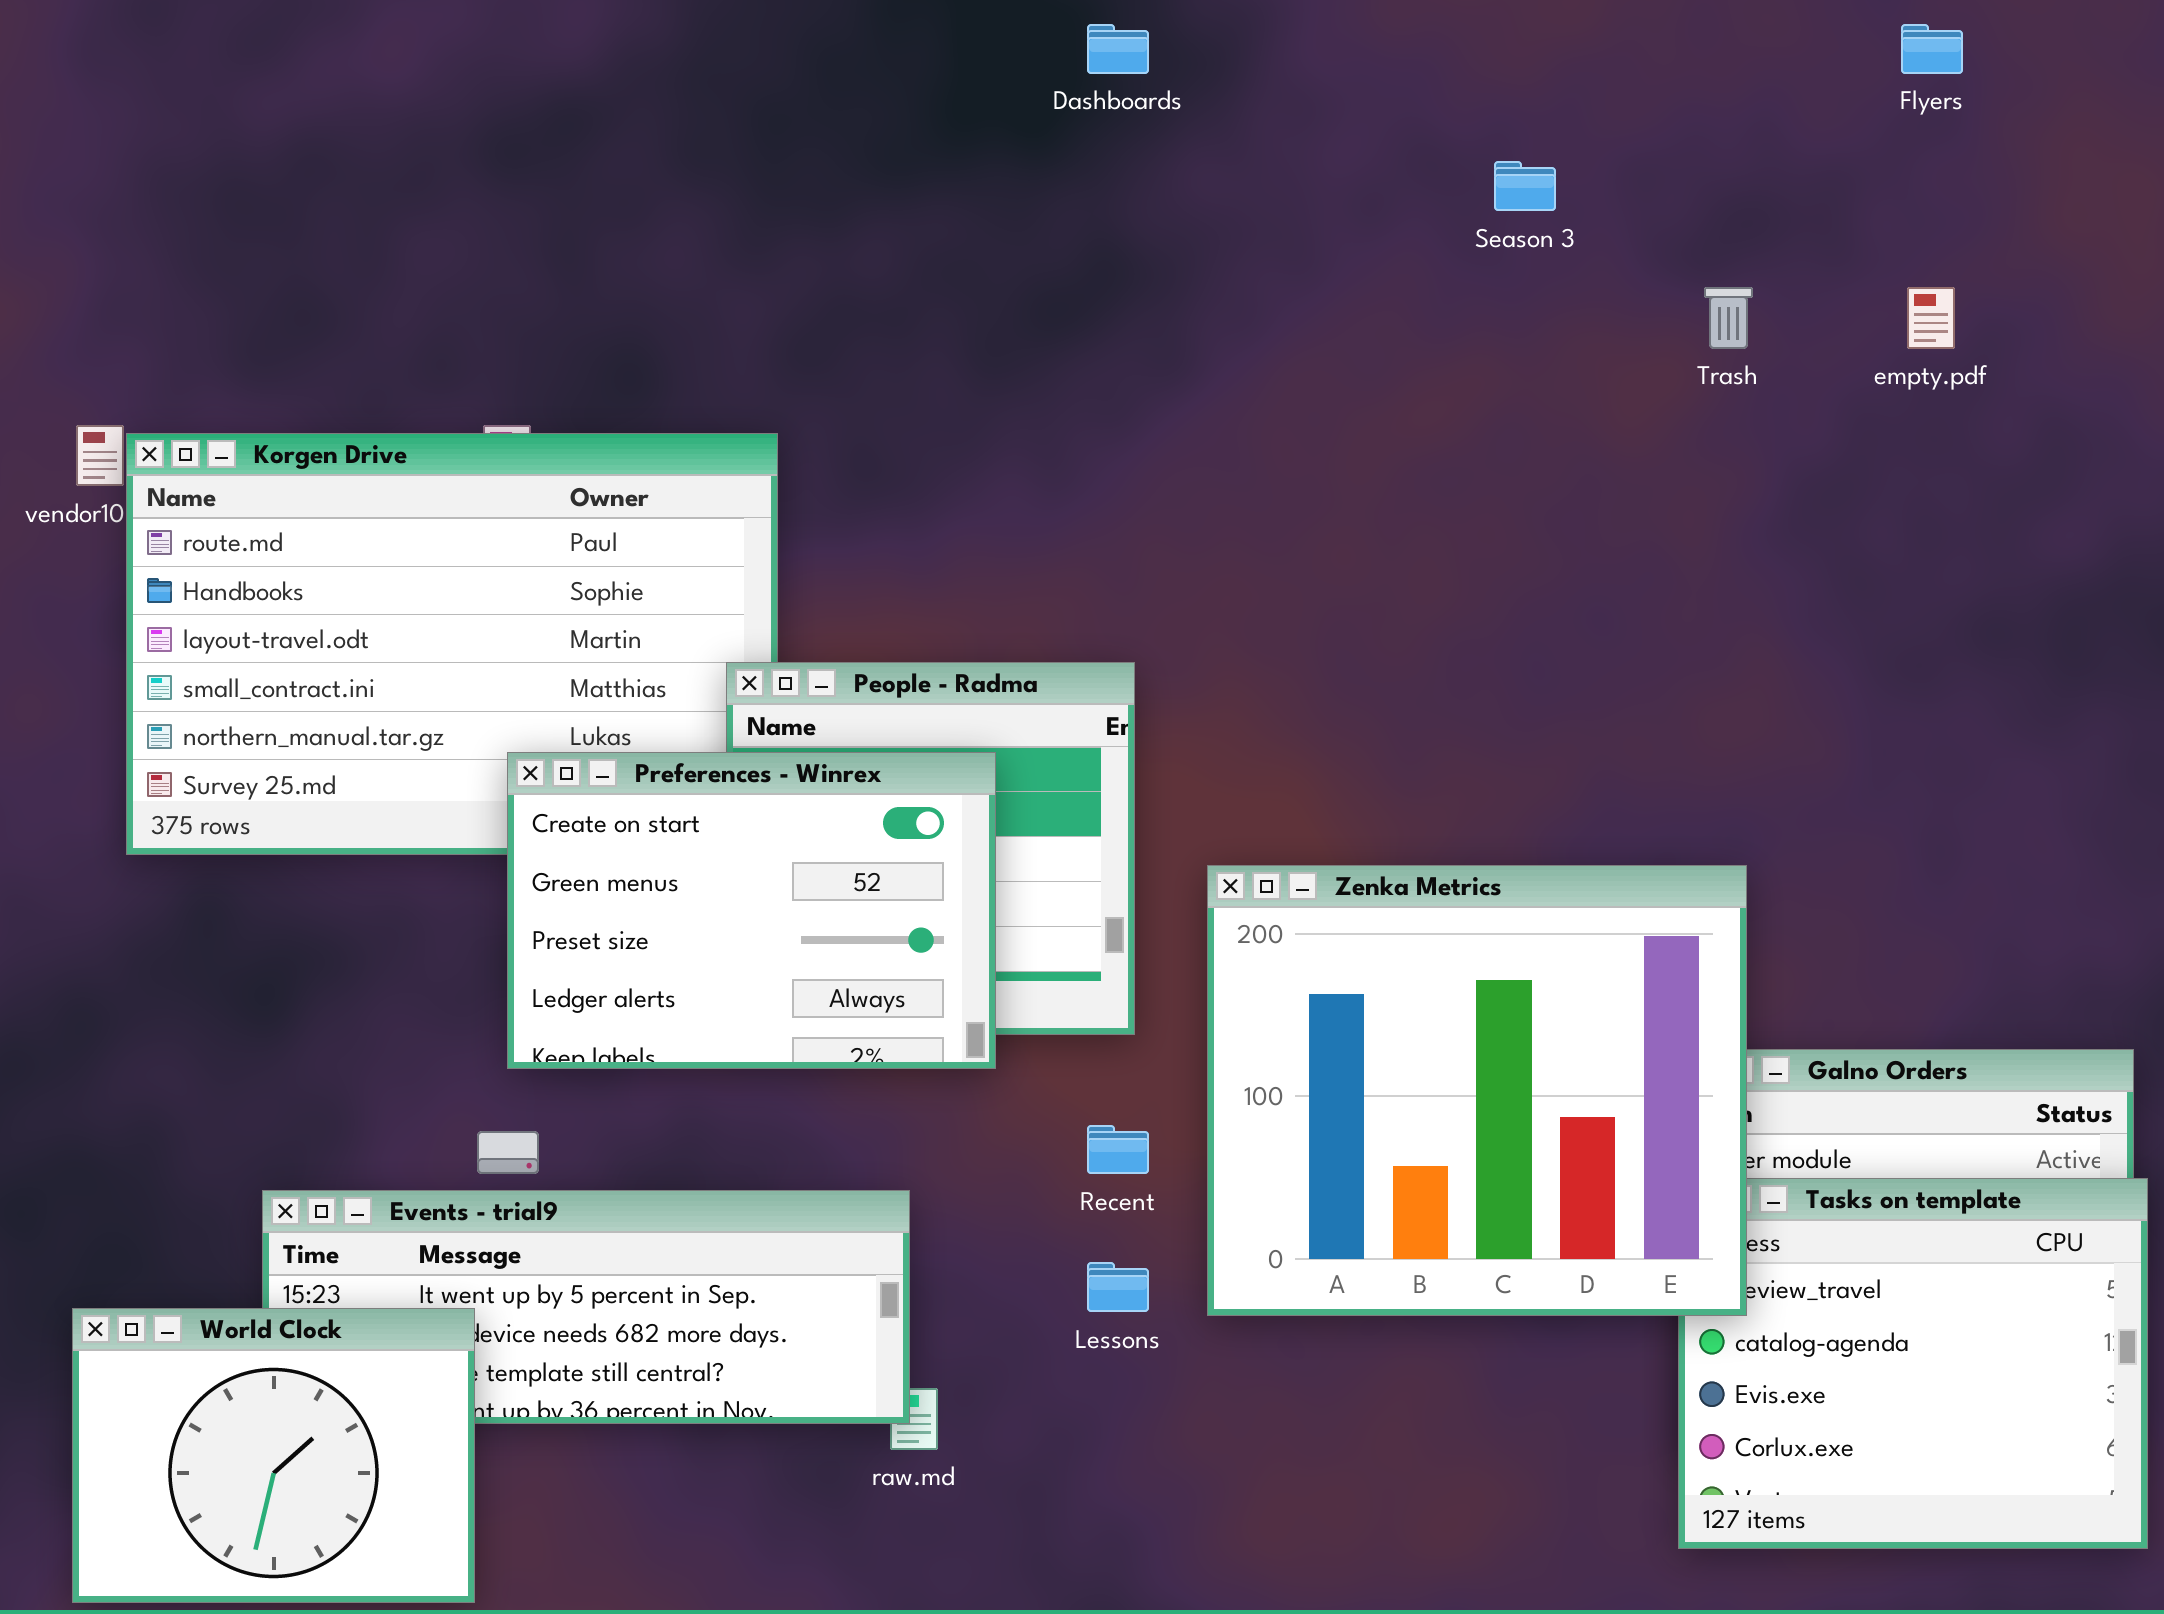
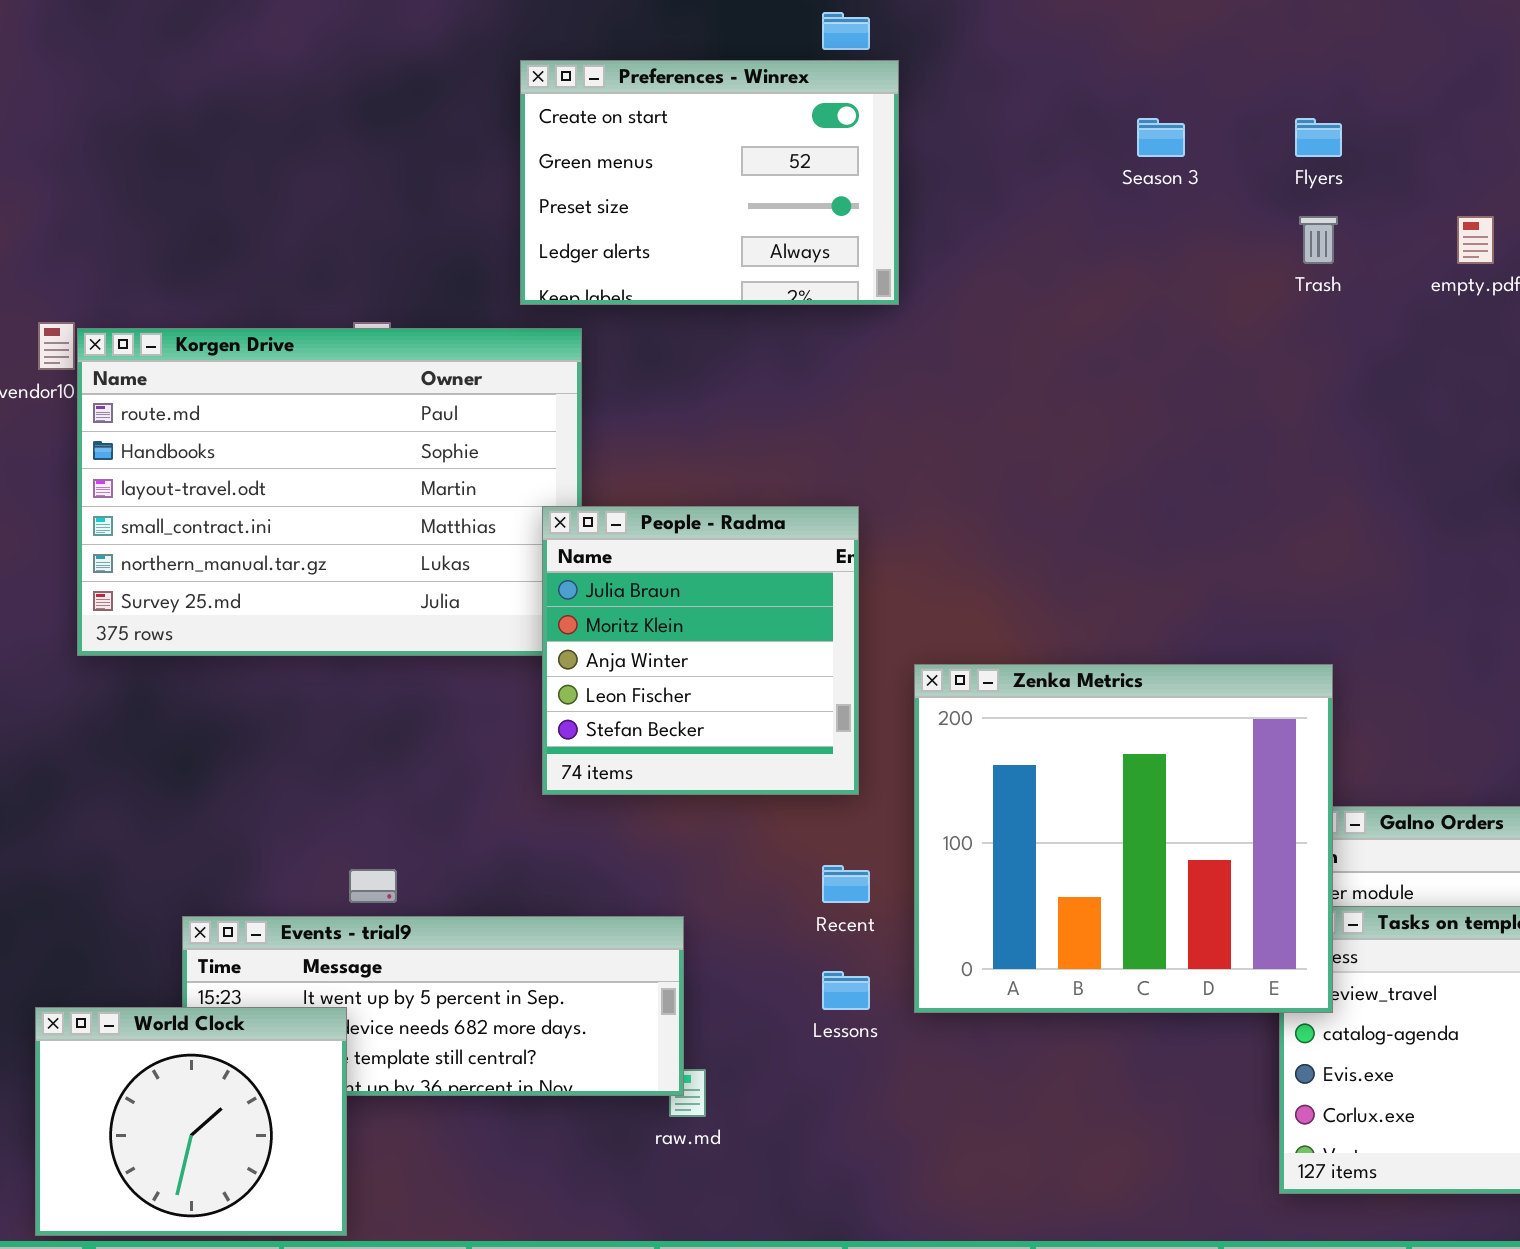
Flyers: [1901,24,1963,74] -> [1295,118,1342,157], moved
Preferences - Winrex: [507,752,996,1069] -> [520,60,899,305], moved

